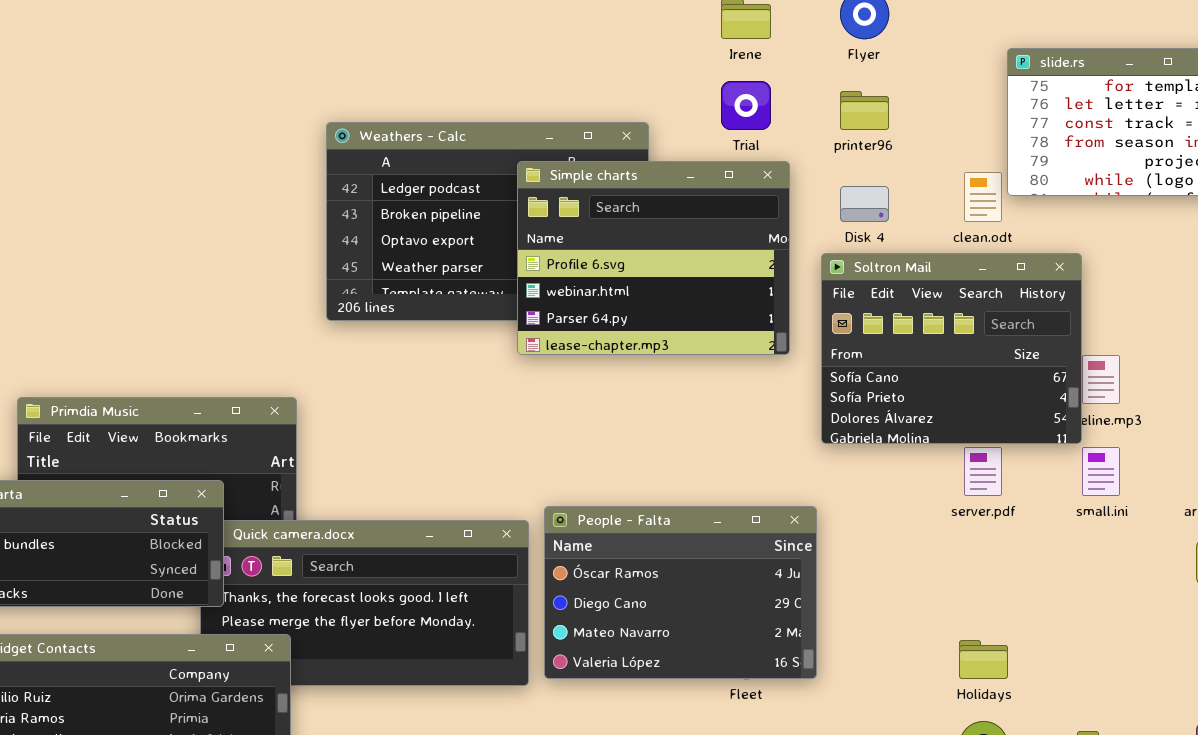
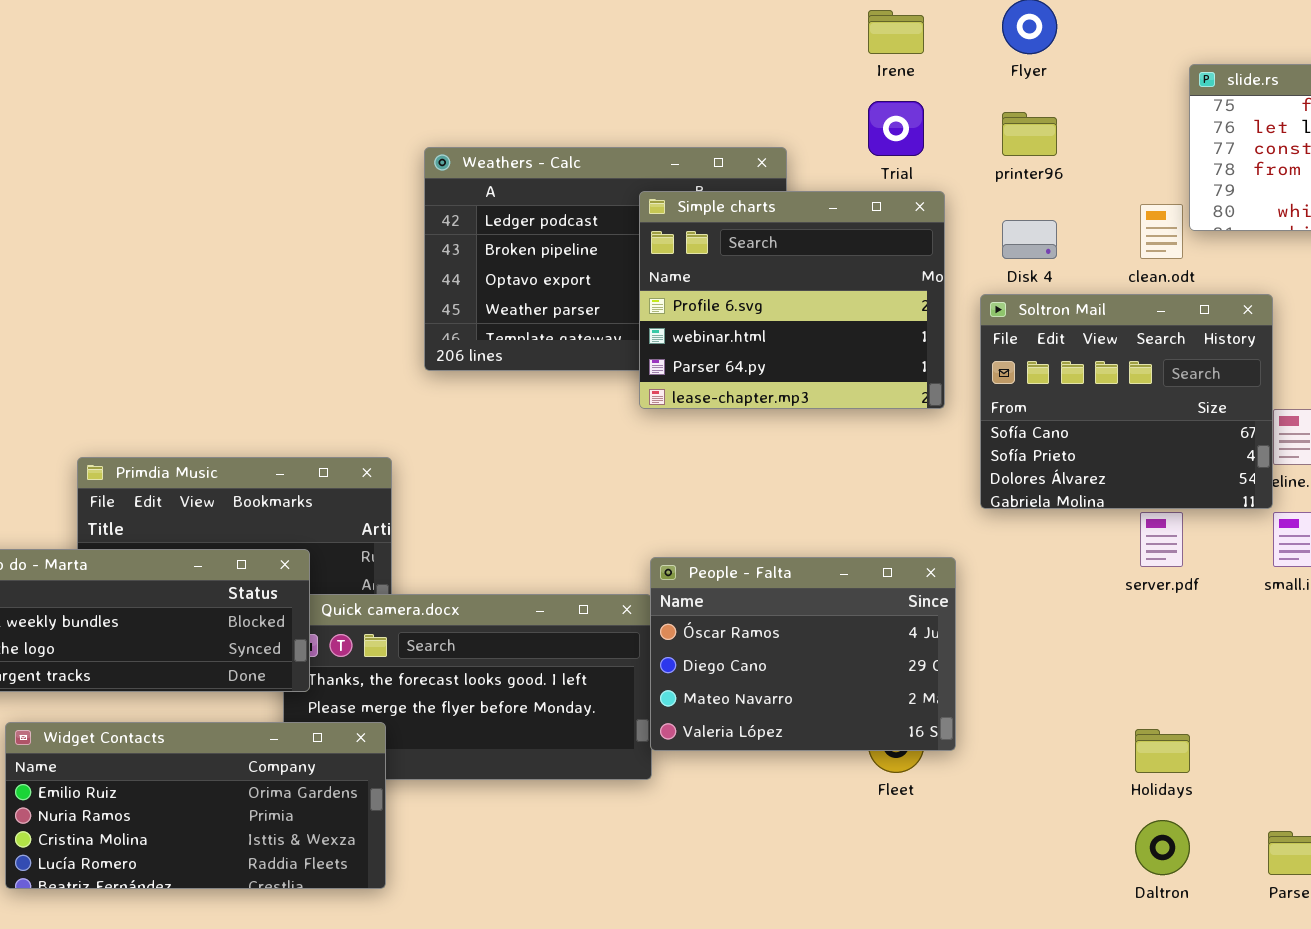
People - Falta: [544,506,817,679] -> [650,557,956,751], moved

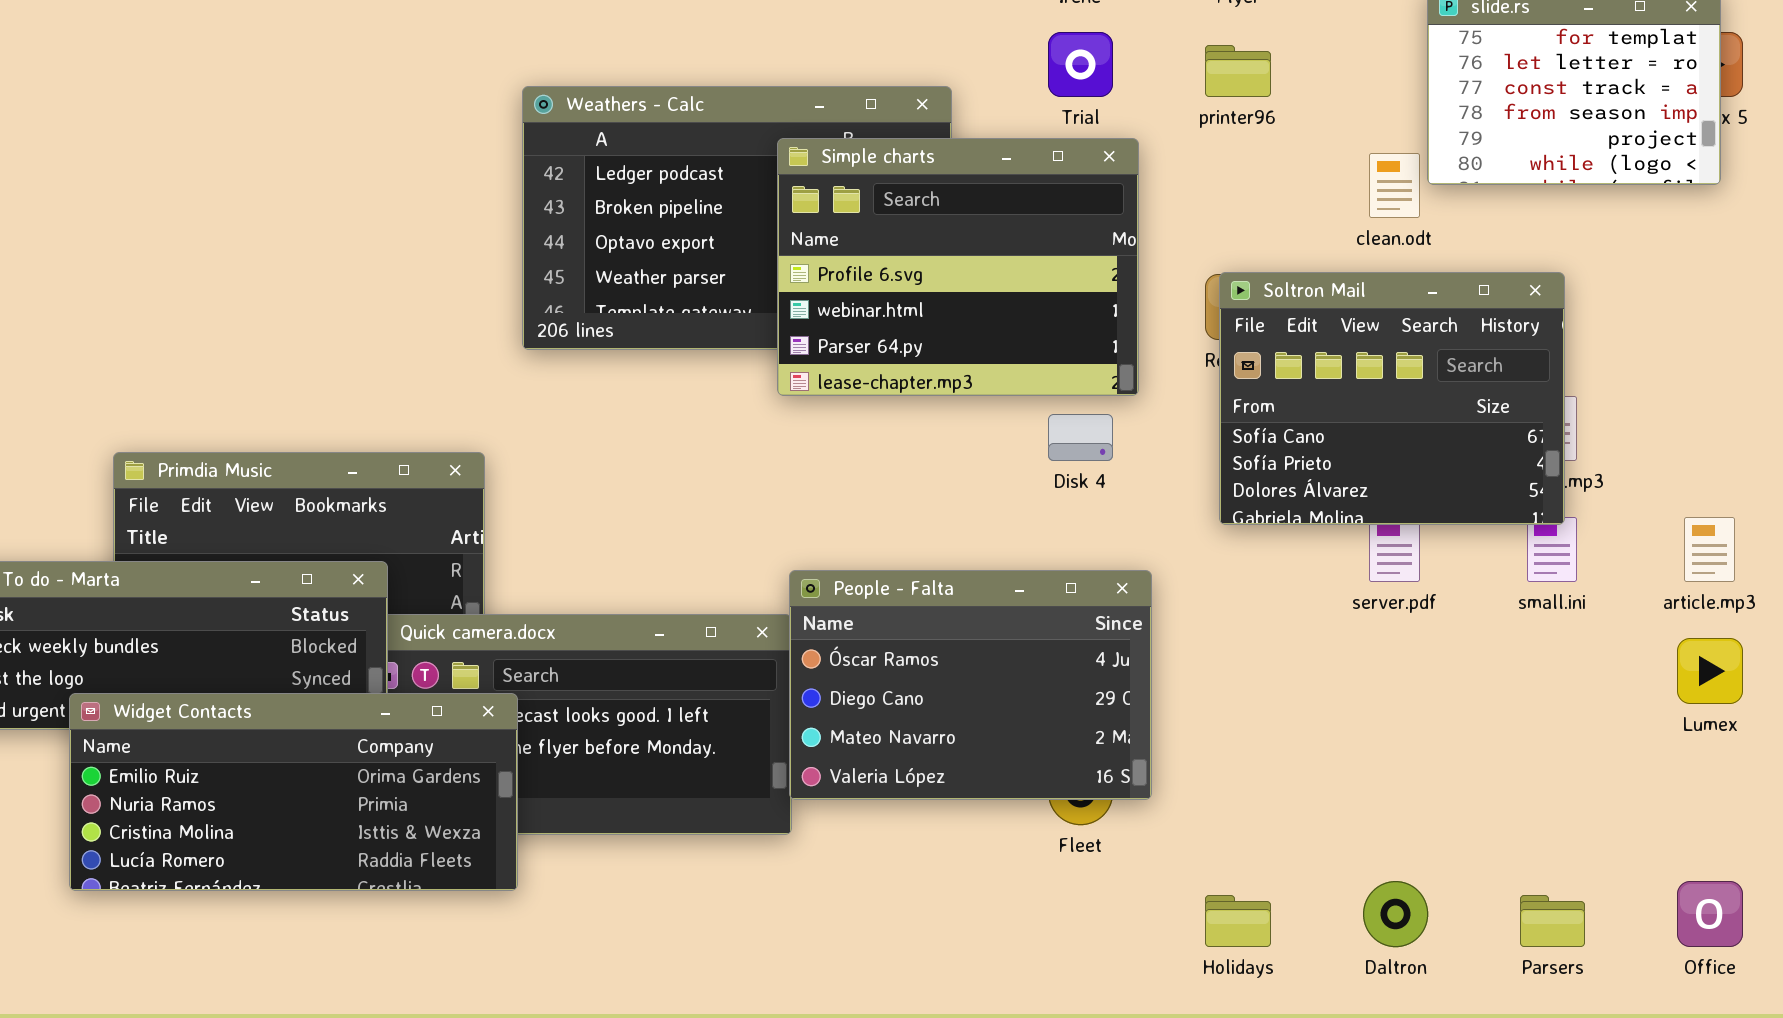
Disk 4: [1002,220,1057,259] -> [1048,414,1113,461], moved
Soltron Mail: [980,294,1273,509] -> [1219,272,1565,525], moved
Widget Contacts: [5,722,386,889] -> [69,693,518,891], moved
Holidays: [1135,729,1190,773] -> [1205,895,1271,947], moved

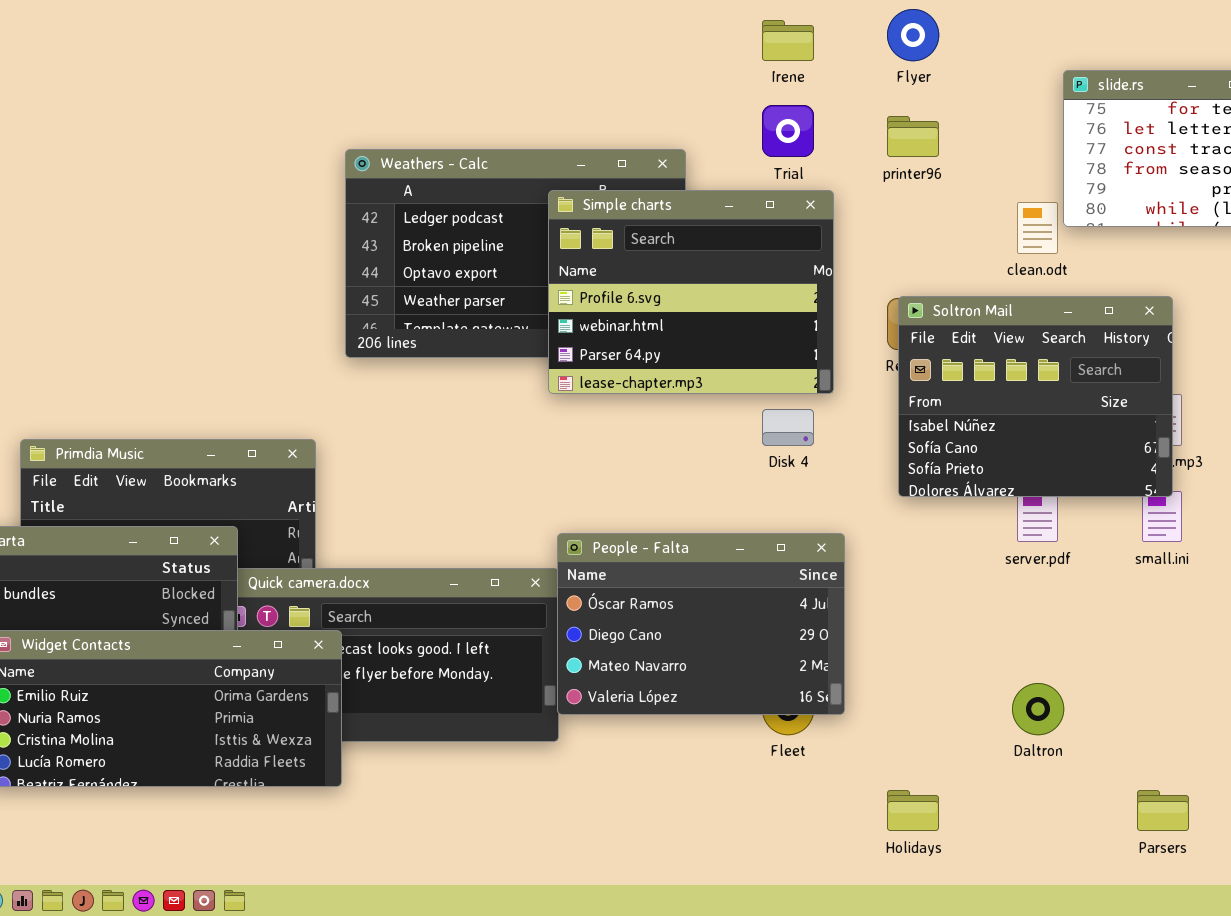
Soltron Mail: [1219,272,1565,525] -> [898,296,1173,497], scrolled up 1 row
Daltron: [1363,881,1428,947] -> [1012,683,1064,735], moved

